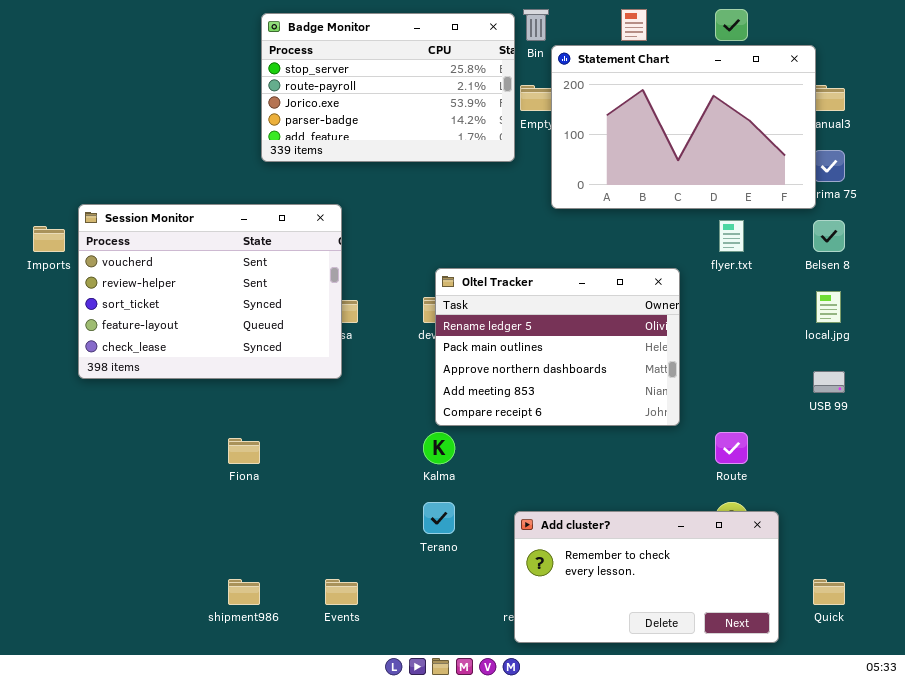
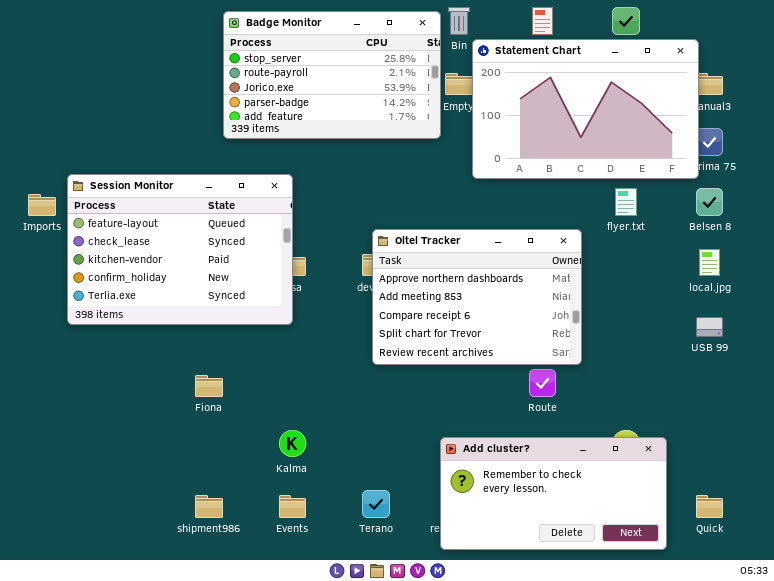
Session Monitor: [78,204,342,379] -> [67,174,293,325], scrolled down 3 rows
Oltel Tracker: [435,268,680,426] -> [372,229,582,365], scrolled down 2 rows
Kalma: [423,432,455,464] -> [279,430,306,457], moved
Route: [715,432,748,464] -> [529,369,556,397], moved
Terano: [423,502,455,534] -> [362,490,390,518], moved

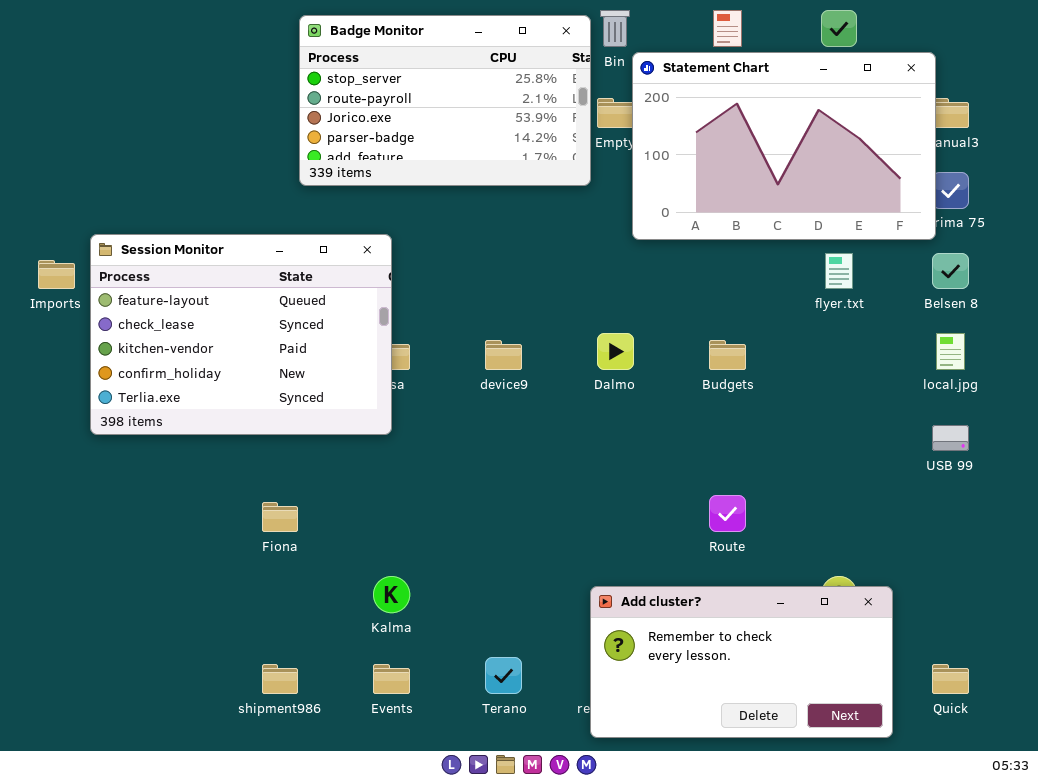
Oltel Tracker: [372,229,582,365] -> none, closed

